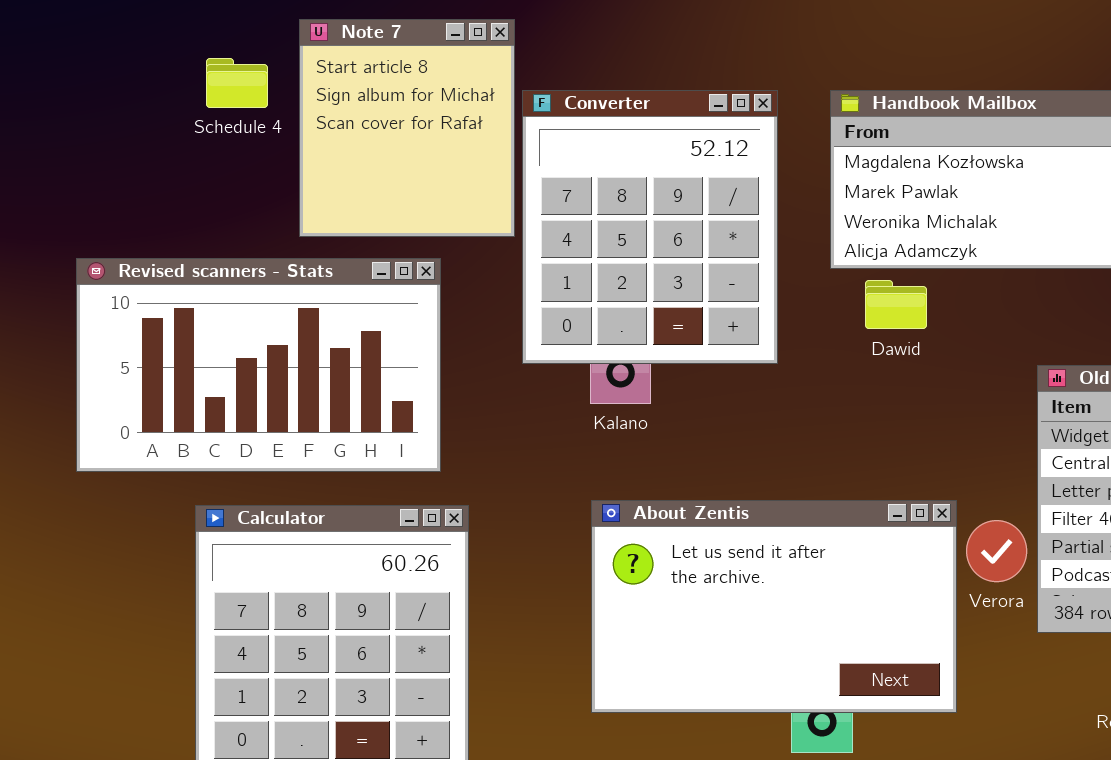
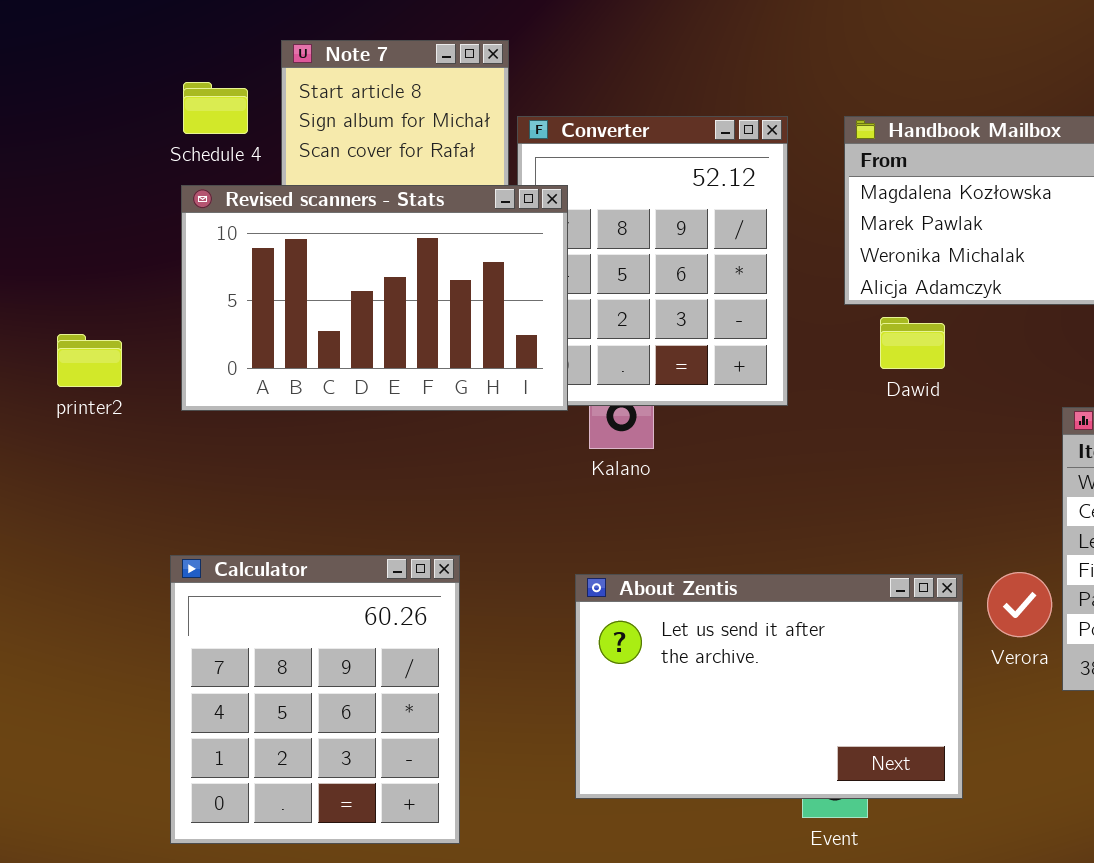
Revised scanners - Stats: [76,258,441,472] -> [181,185,568,411], moved
About Zentis: [591,500,957,713] -> [575,574,963,799], moved

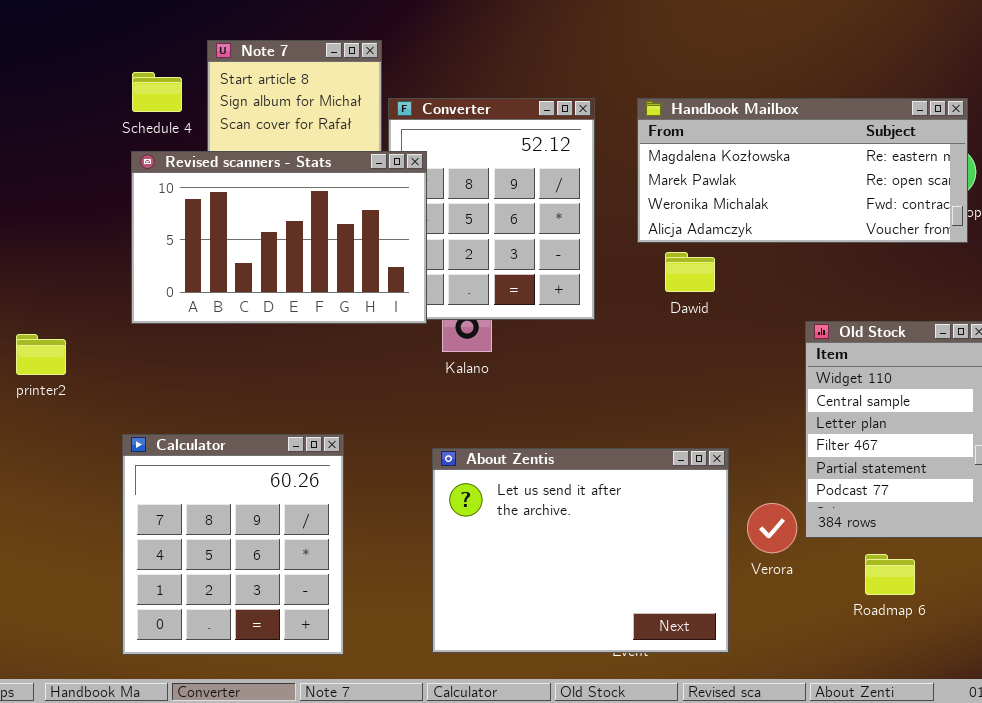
printer2: [57,334,122,387] -> [16,334,66,375], moved
Verora: [987,572,1052,637] -> [747,503,797,553], moved
About Zentis: [575,574,963,799] -> [432,448,729,653], resized

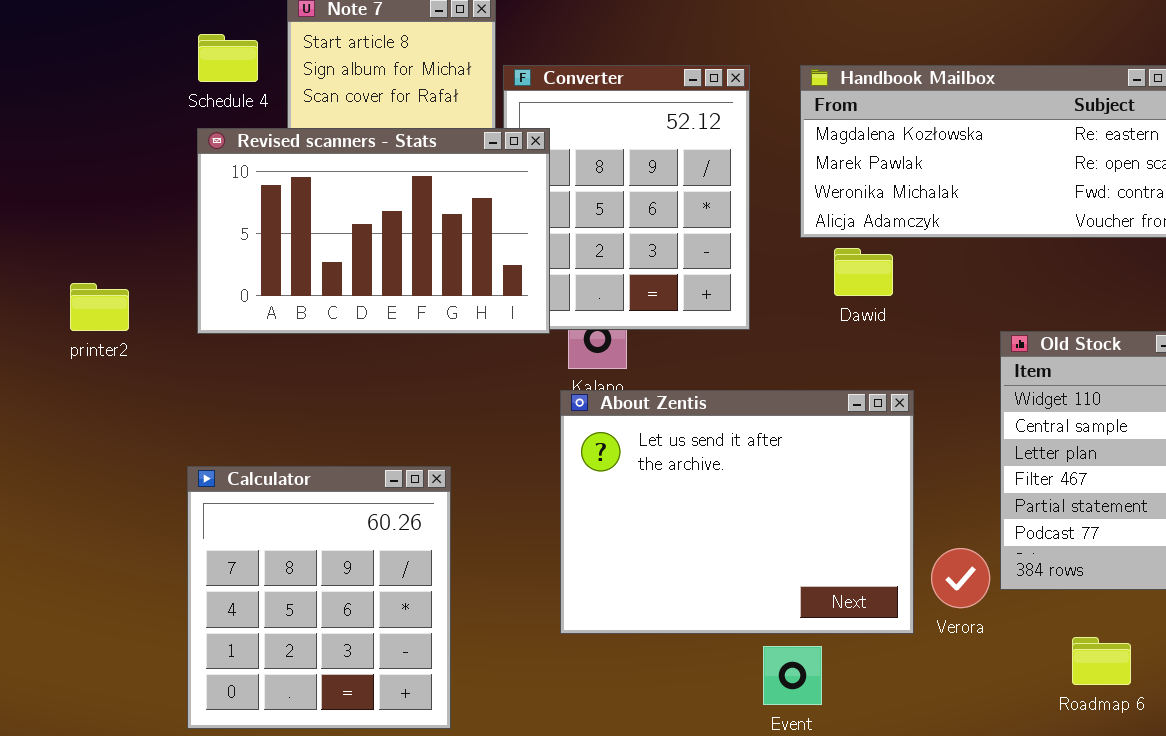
printer2: [16,334,66,375] -> [70,283,129,331], moved
About Zentis: [432,448,729,653] -> [560,390,914,634], moved
Roadmap 6: [865,554,915,595] -> [1072,637,1131,685], moved

